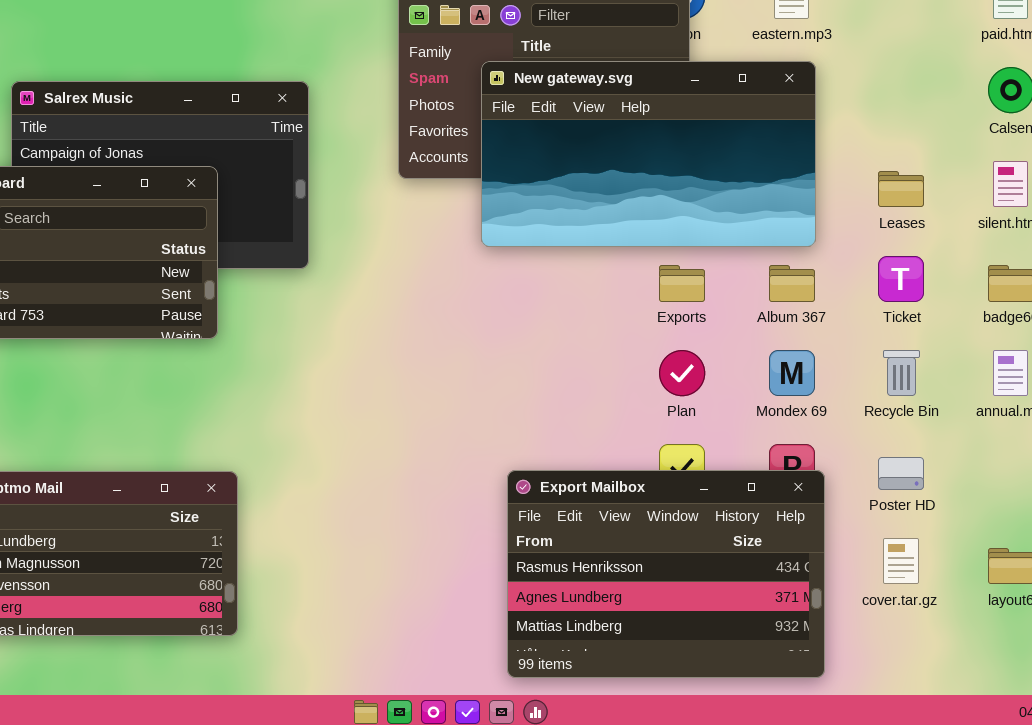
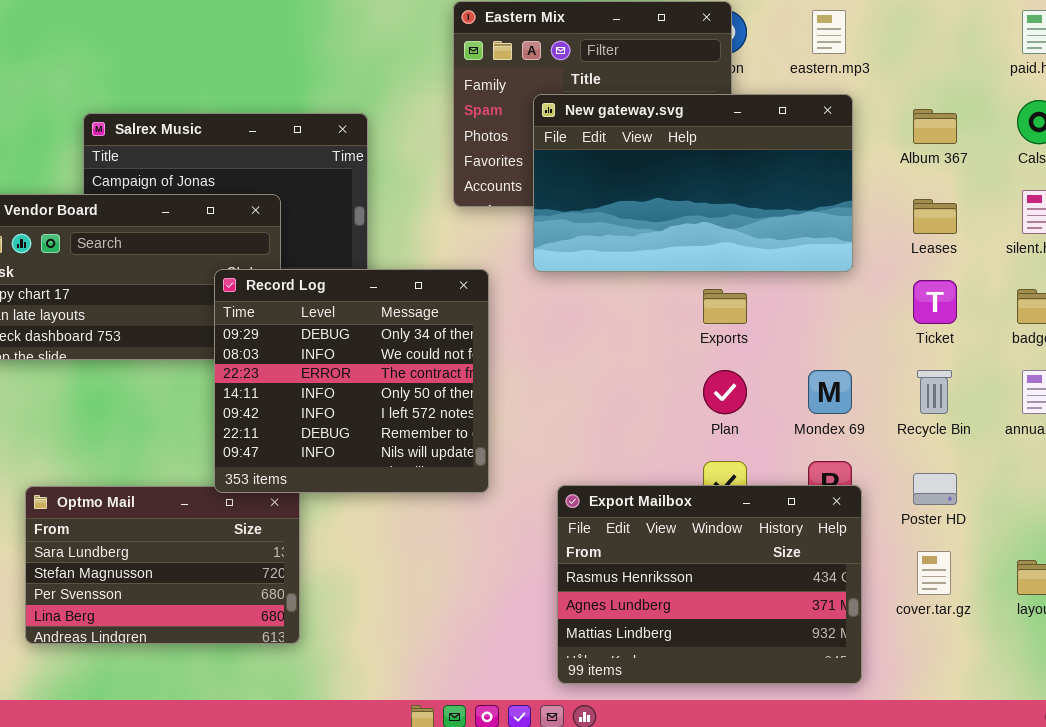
Record Log: none -> [214,269,489,493], opened
Album 367: [769,265,815,302] -> [913,109,957,144], moved

